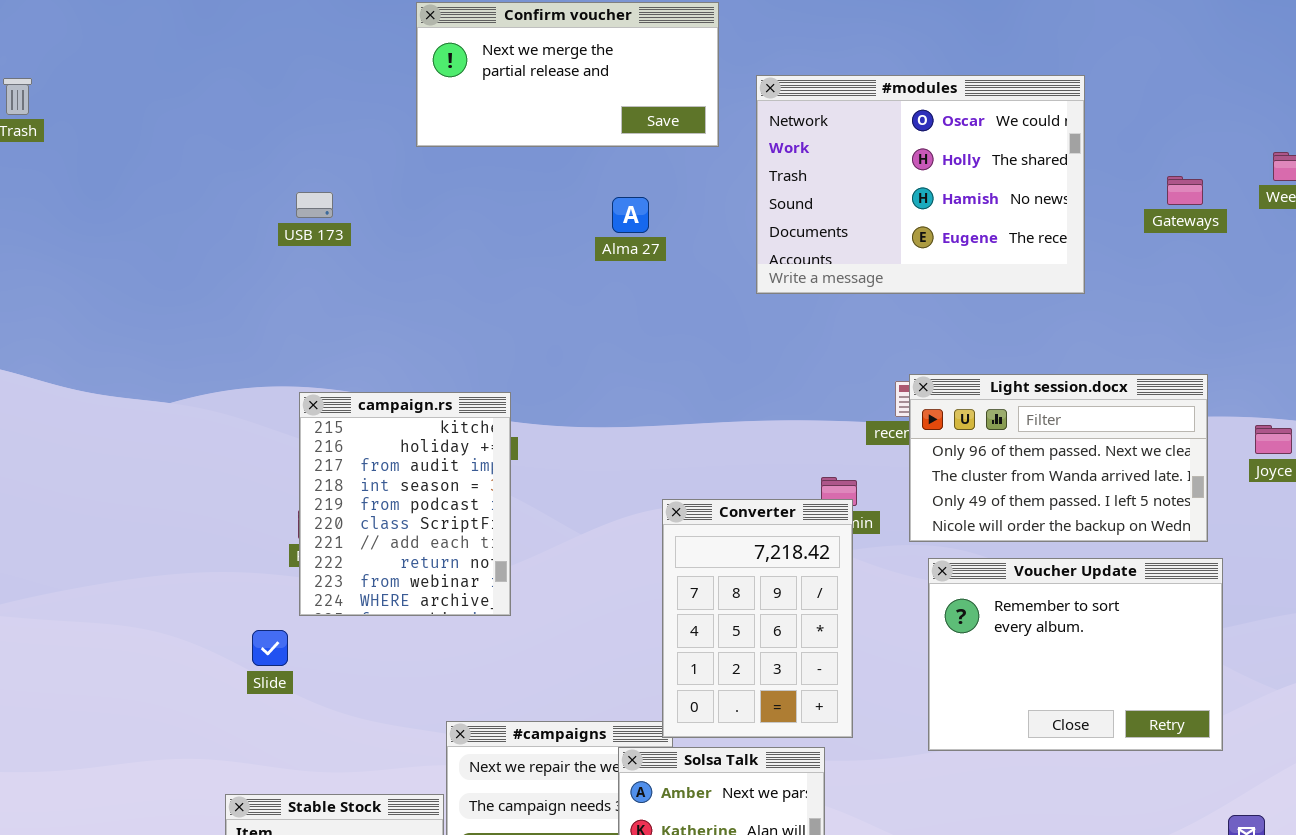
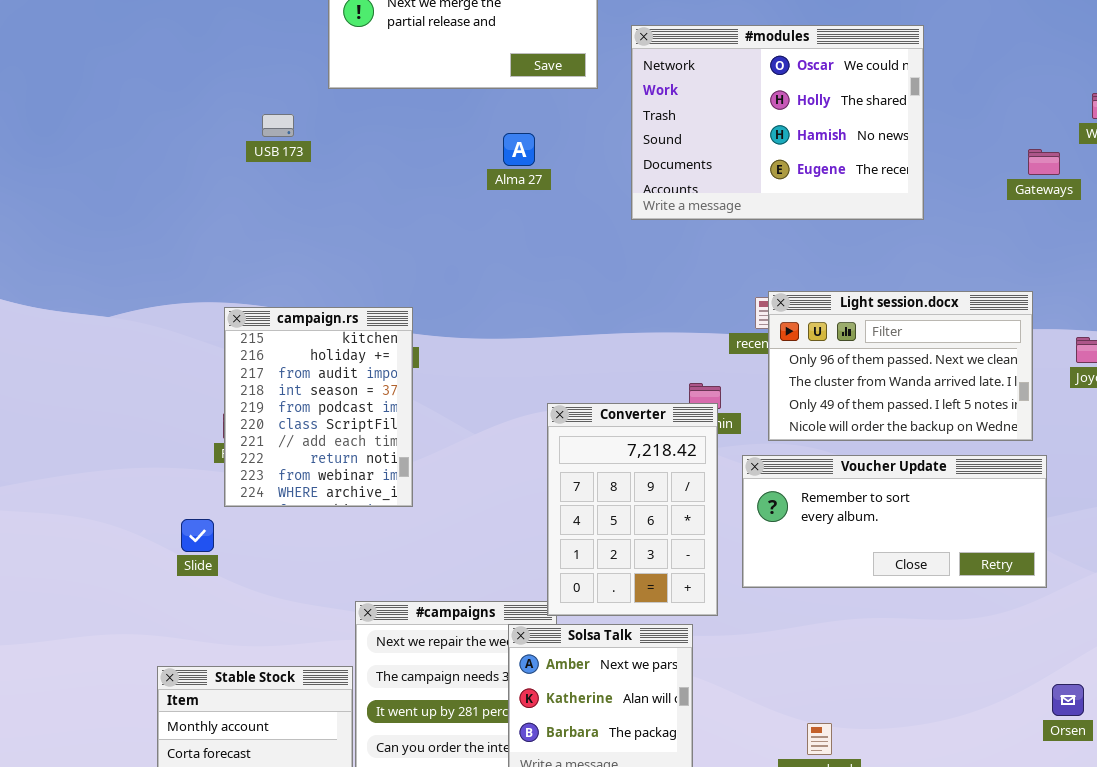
Gateways: [1167,176,1203,205] -> [1028,149,1060,175], moved
USB 173: [296,192,333,218] -> [262,114,294,137], moved
Voucher Update: [928,558,1223,751] -> [742,455,1047,588], resized

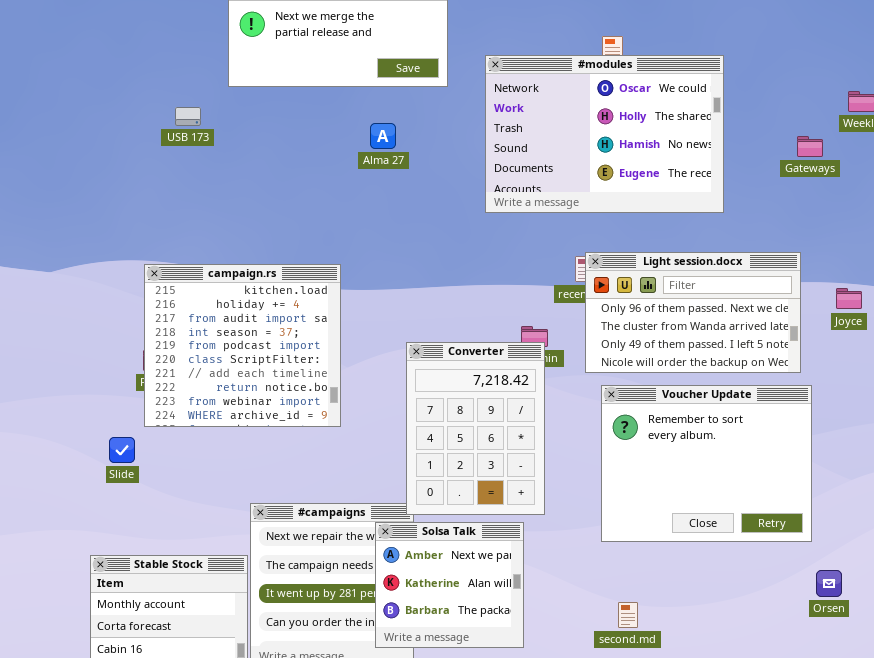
#modules: [631,25,924,220] -> [485,55,724,213], moved
campaign.rs: [224,307,413,507] -> [144,264,341,427], resized
Voucher Update: [742,455,1047,588] -> [601,385,812,542], resized

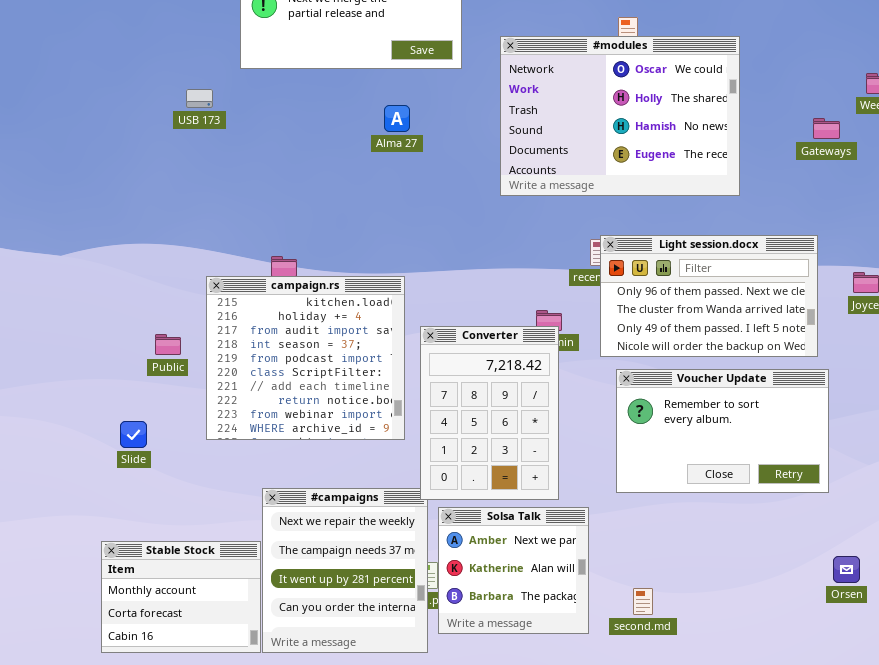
campaign.rs: [144,264,341,427] -> [206,276,405,440], moved
Voucher Update: [601,385,812,542] -> [616,369,829,493], resized
Solsa Talk: [375,522,524,648] -> [438,507,589,634], moved

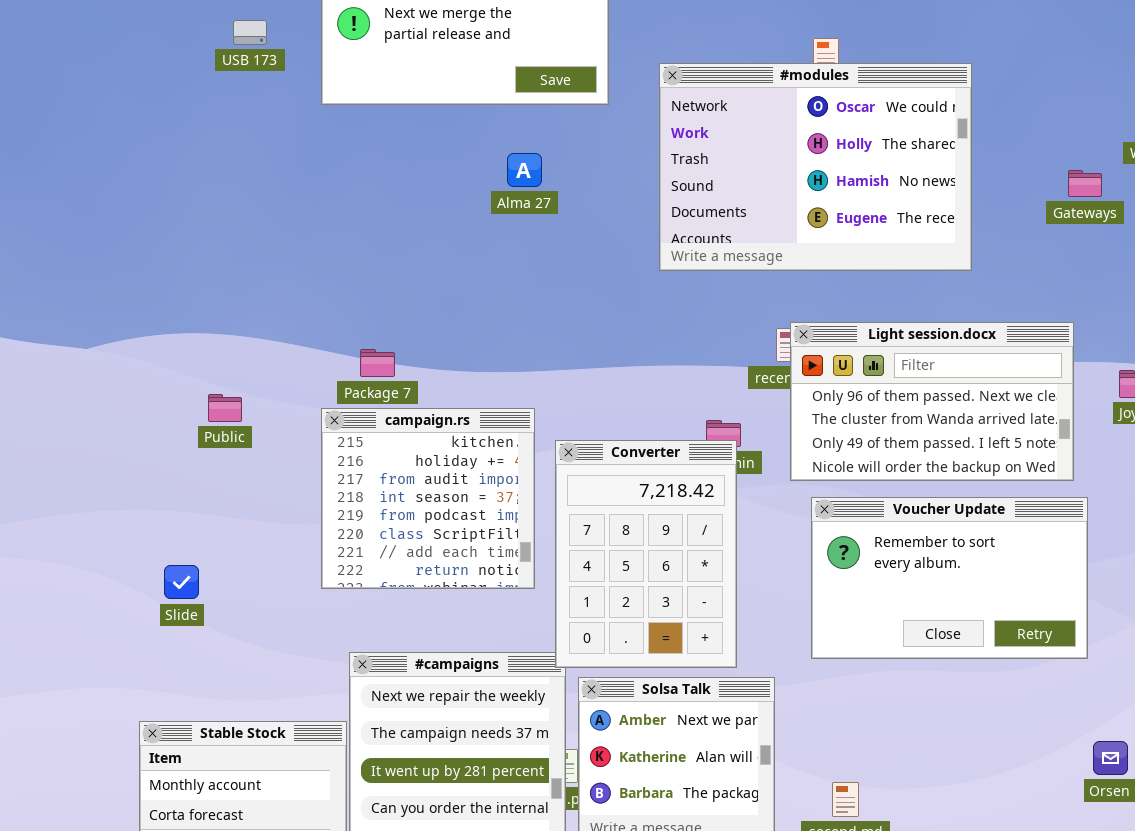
USB 173: [186,89,213,108] -> [233,20,267,45], moved
campaign.rs: [206,276,405,440] -> [321,408,535,589], resized
Public: [155,334,181,355] -> [208,394,242,422], moved

